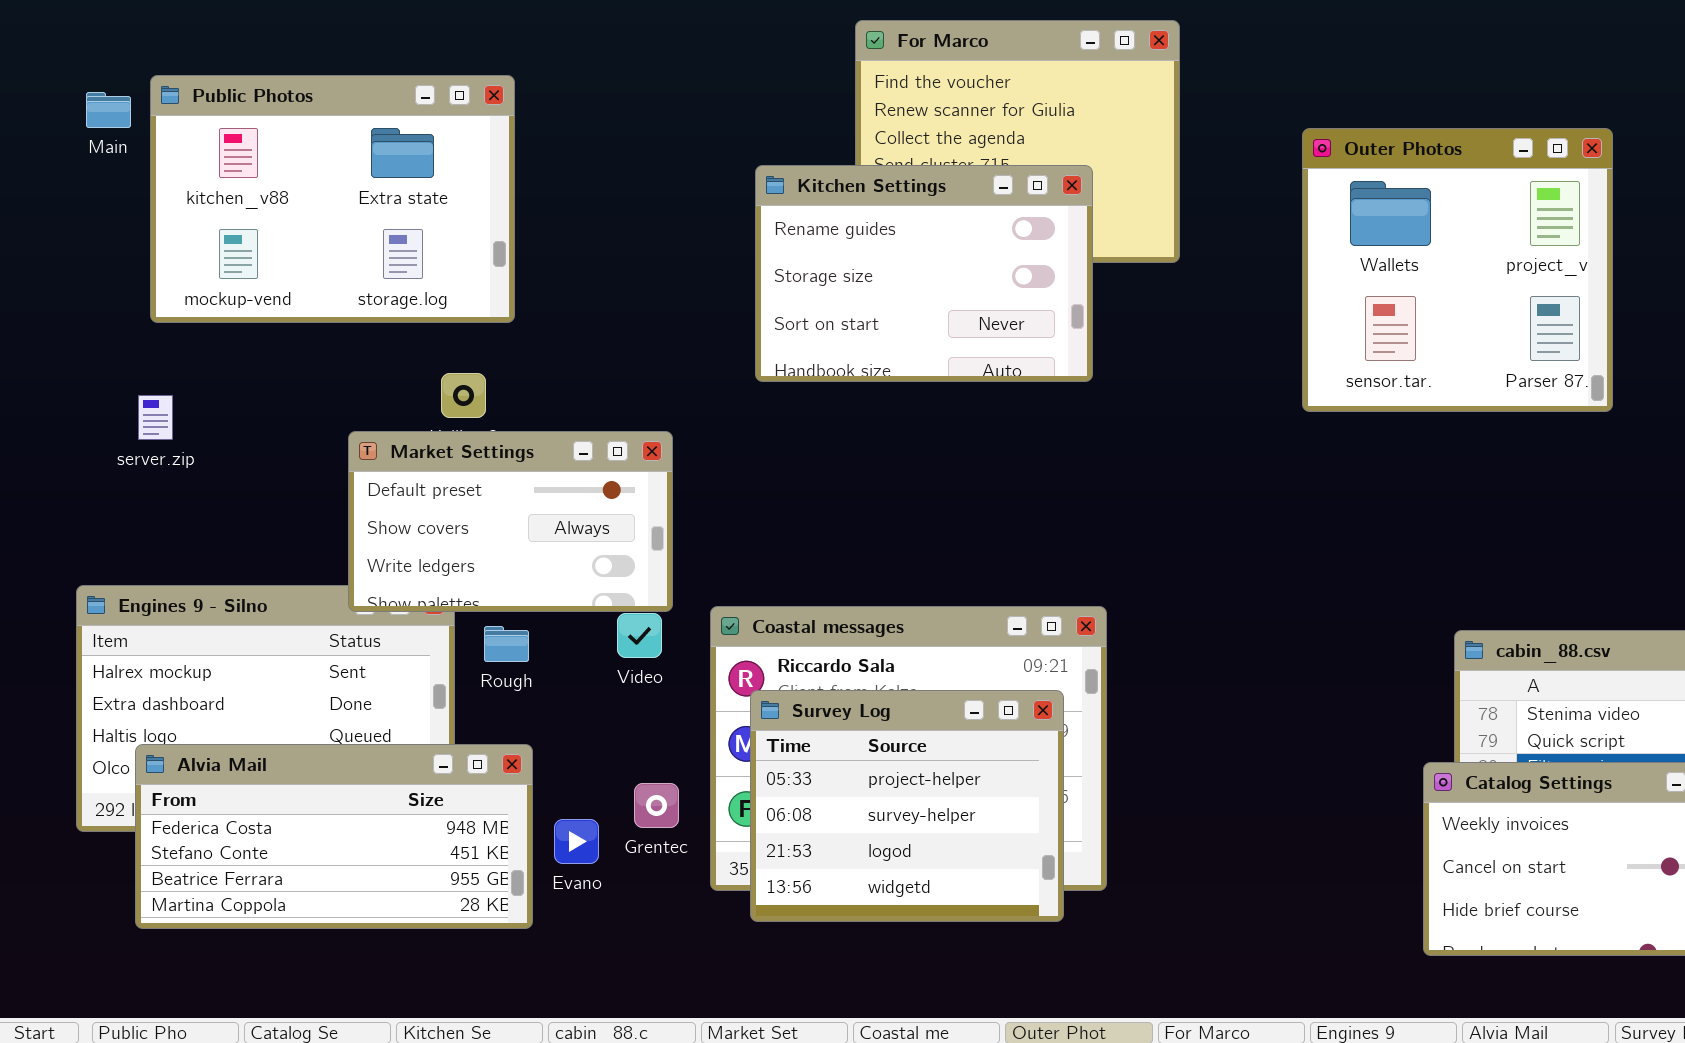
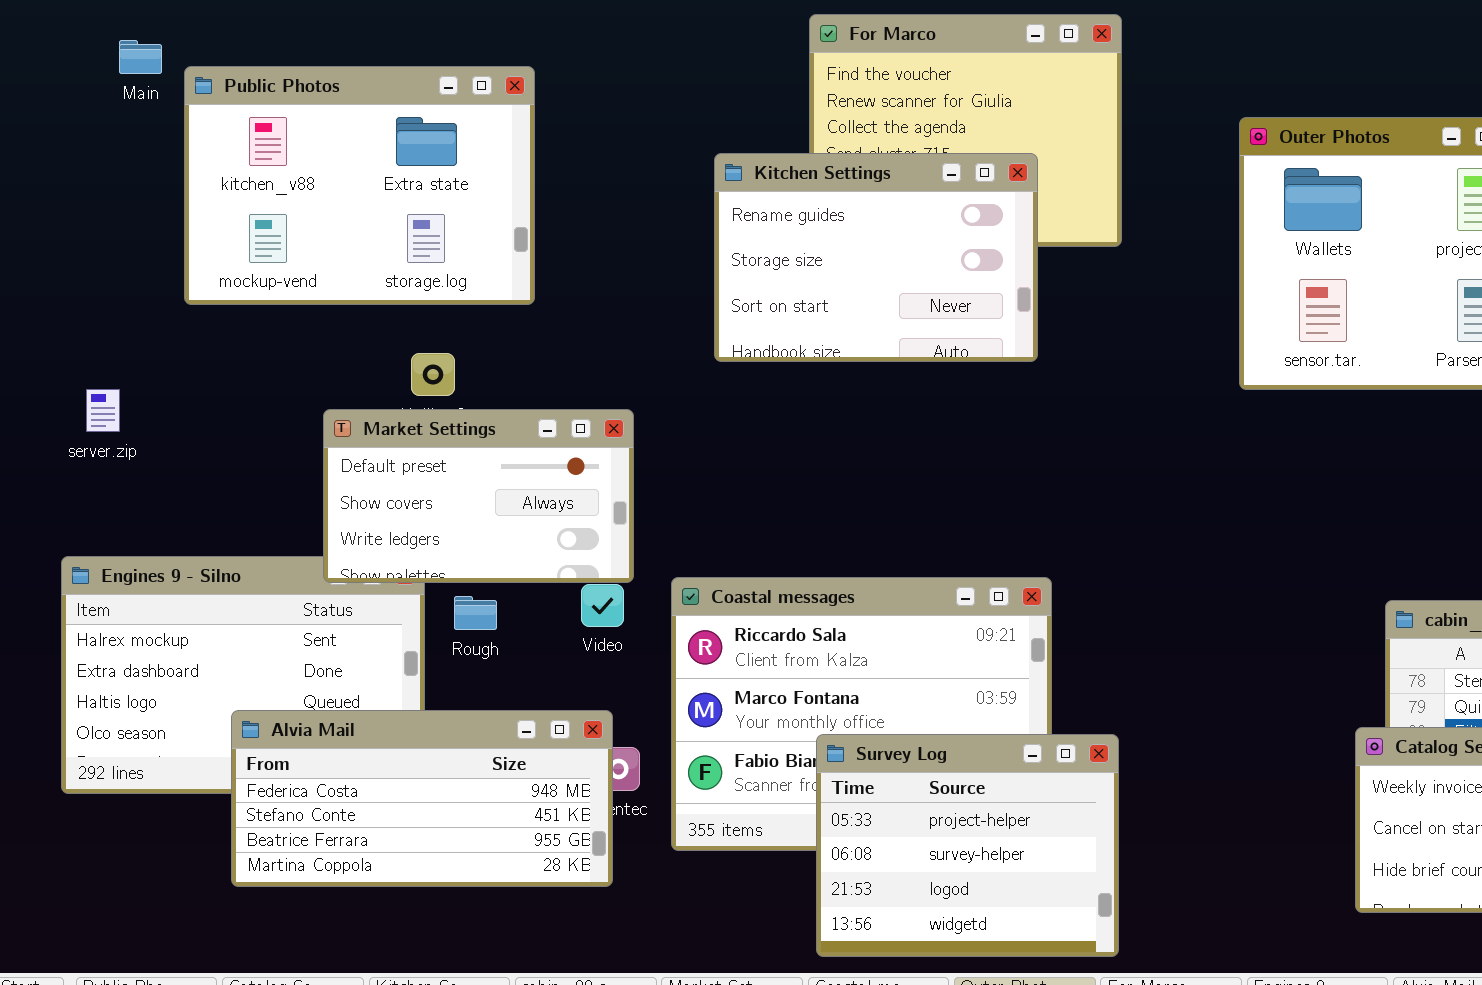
Public Photos: [150,75,515,323] -> [184,66,535,305], moved
Main: [86,92,131,128] -> [119,40,162,74], moved
server.zip: [138,395,173,440] -> [86,389,120,432], moved
Survey Log: [750,690,1064,922] -> [816,734,1119,957], moved
Alvia Mail: [135,744,533,929] -> [231,710,613,887], moved

